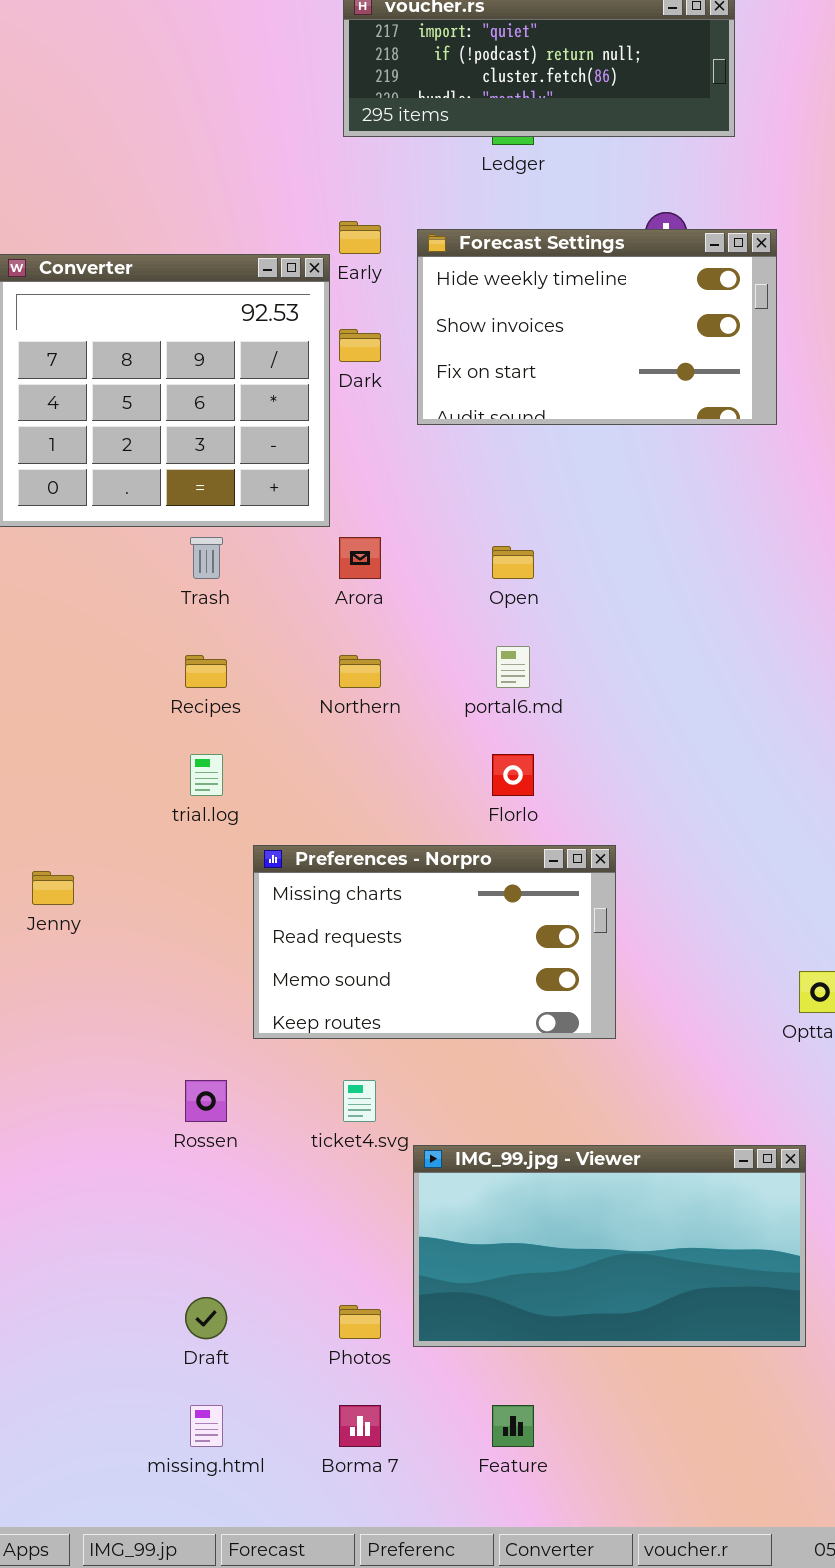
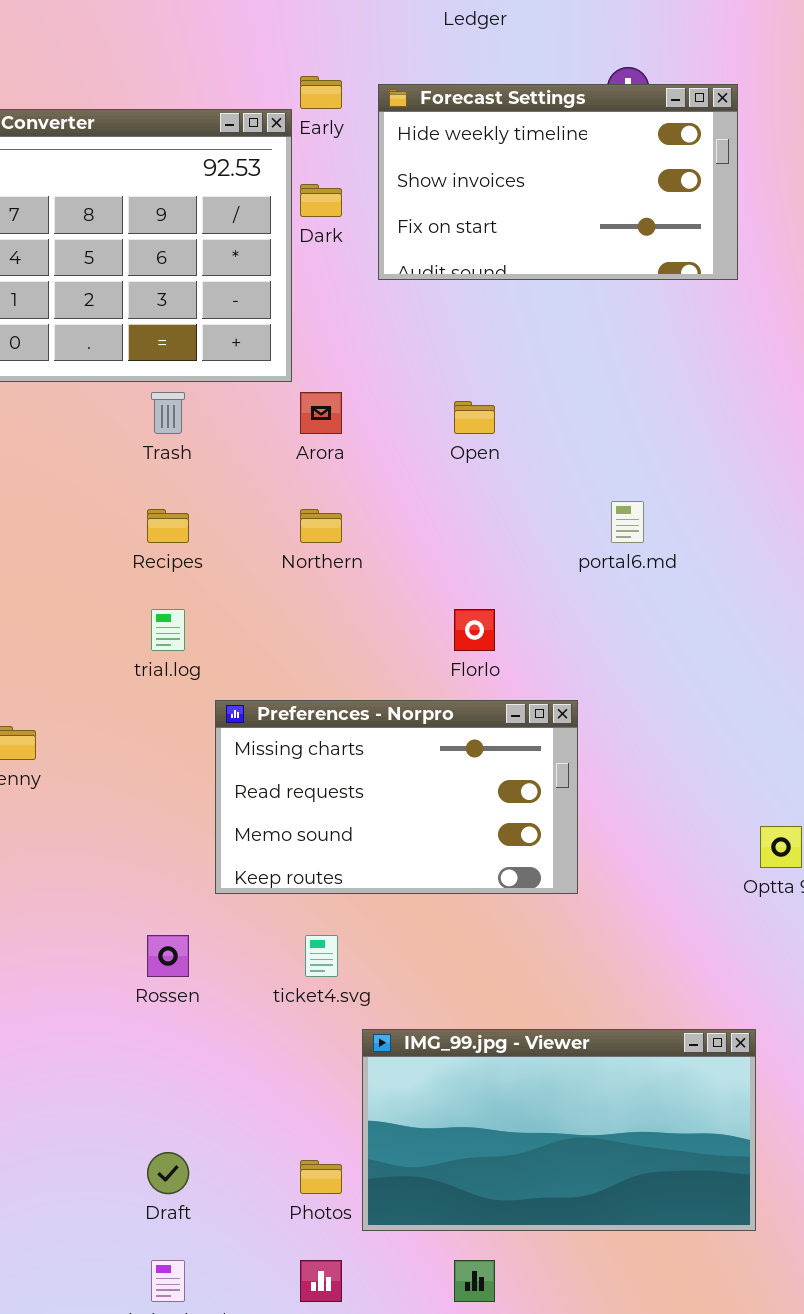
portal6.md: [496,646,530,688] -> [611,501,644,543], moved
IMG_99.jpg - Viewer: [413,1145,806,1347] -> [362,1029,756,1231], moved

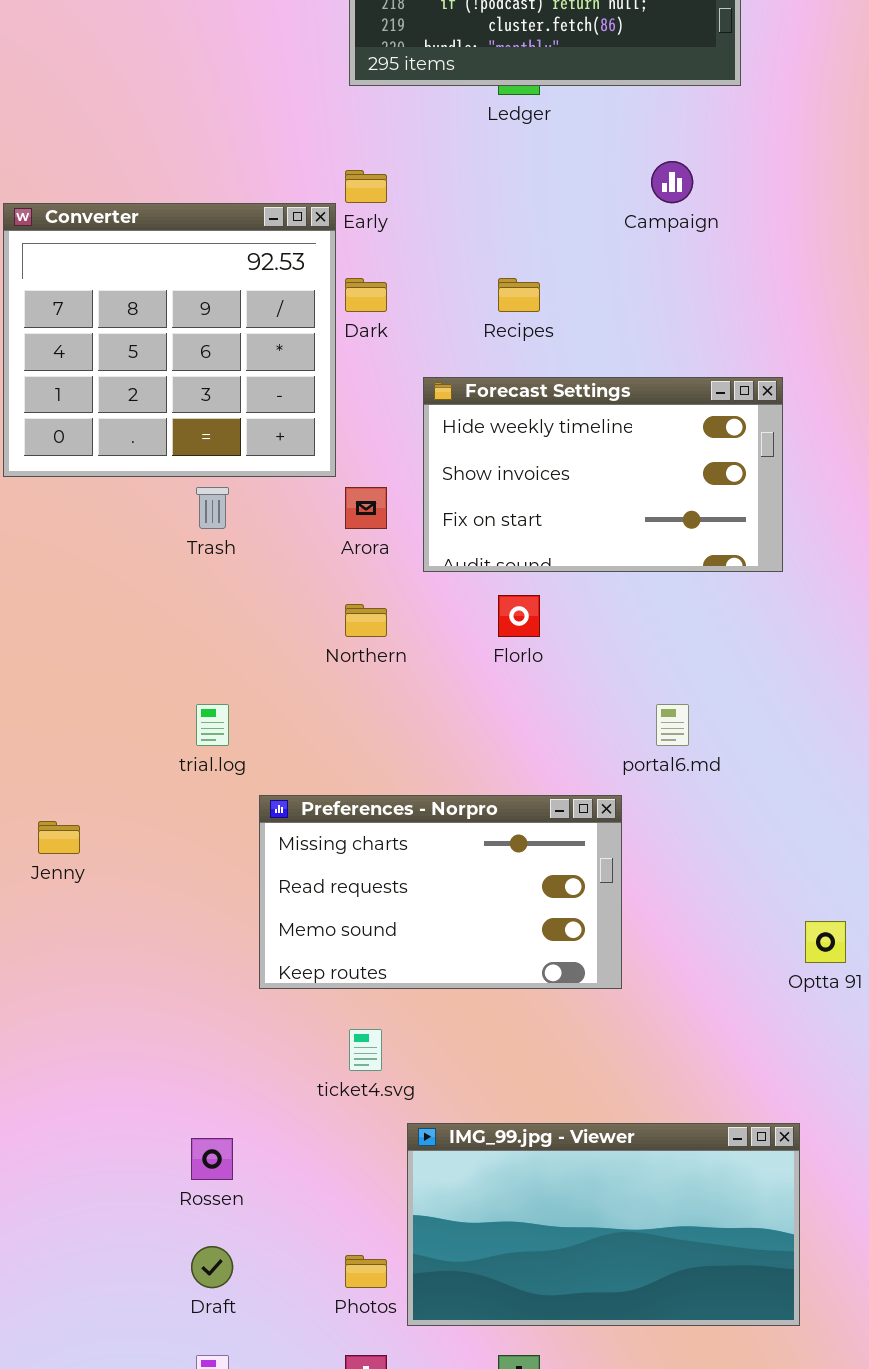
Forecast Settings: [378,84,738,280] -> [423,377,783,572], moved
portal6.md: [611,501,644,543] -> [656,704,689,746], moved
Recipes: [147,509,189,543] -> [498,278,540,312], moved
Florlo: [454,609,495,651] -> [498,595,540,637], moved
Rossen: [147,935,189,977] -> [191,1138,233,1180], moved

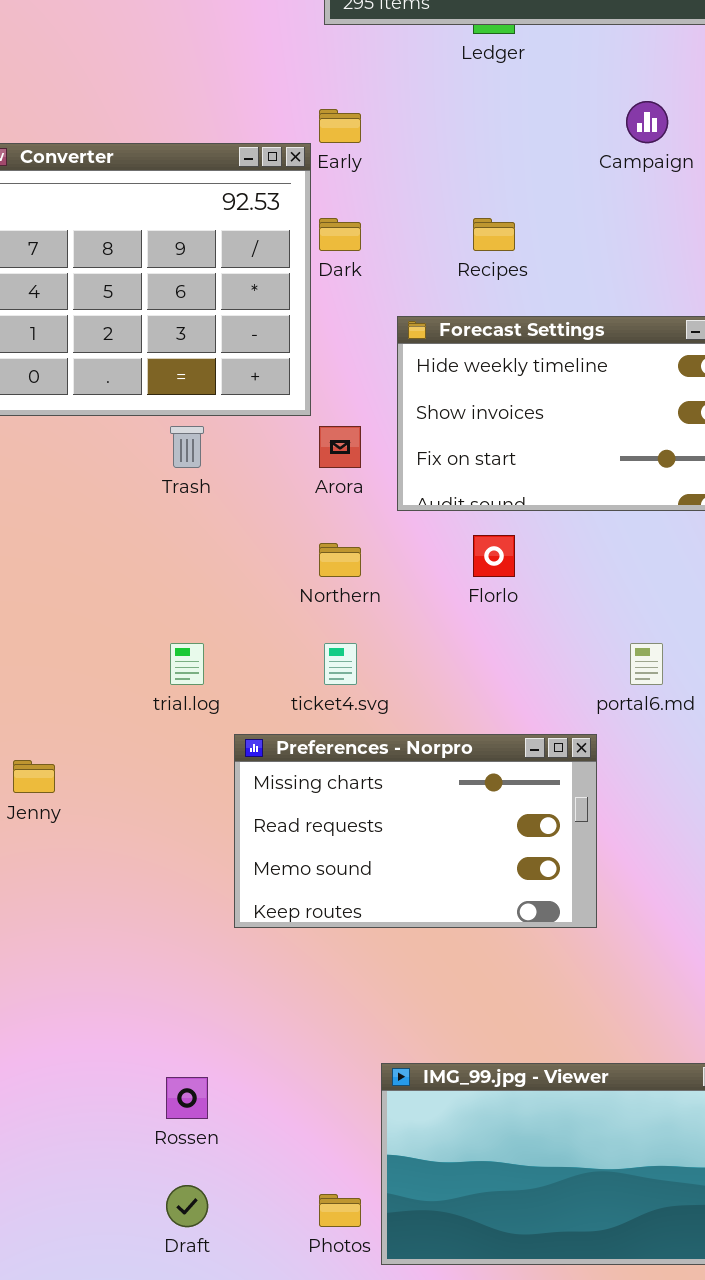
ticket4.svg: [349,1029,382,1071] -> [324,643,357,685], moved

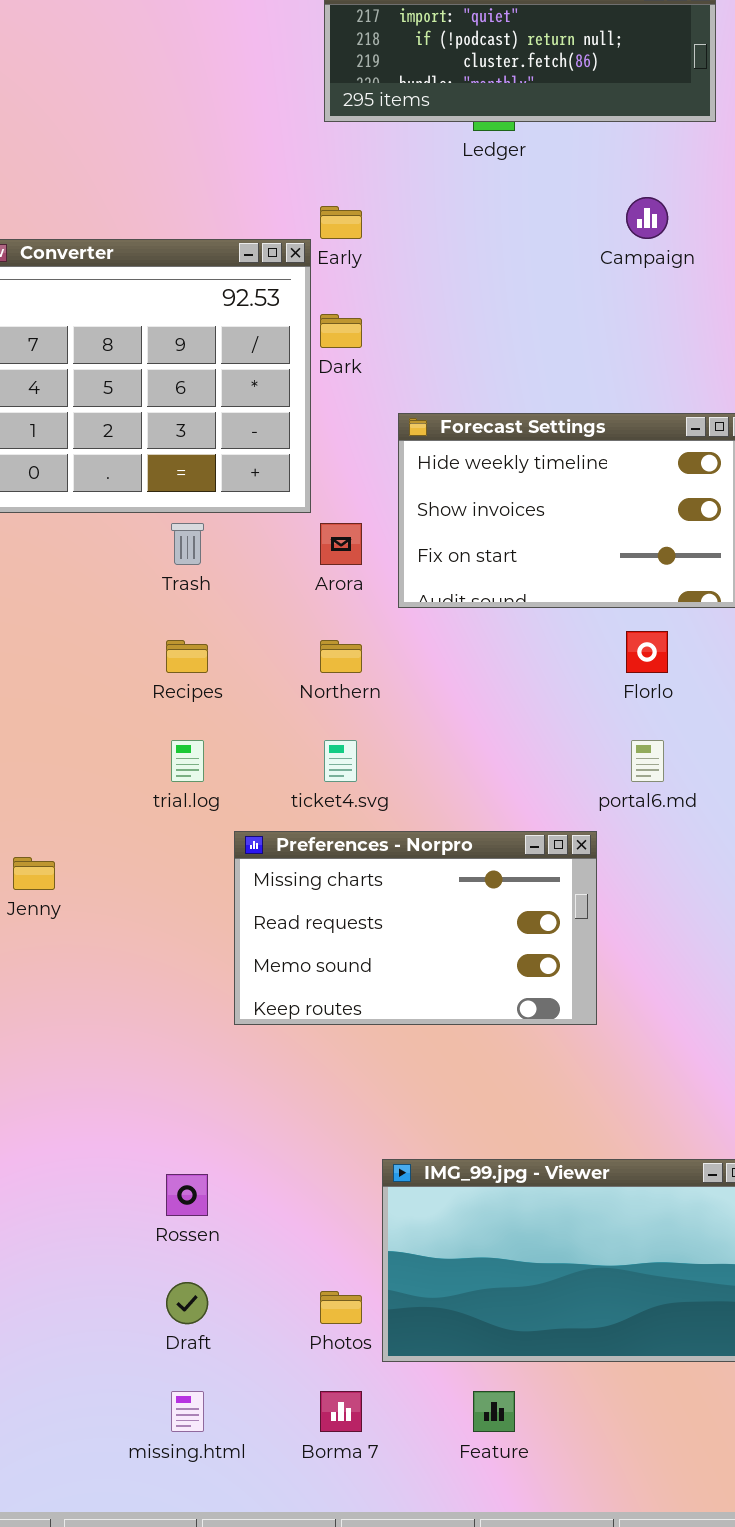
Recipes: [473,218,515,251] -> [166,640,208,673], moved
Florlo: [473,535,515,577] -> [626,631,668,673], moved

